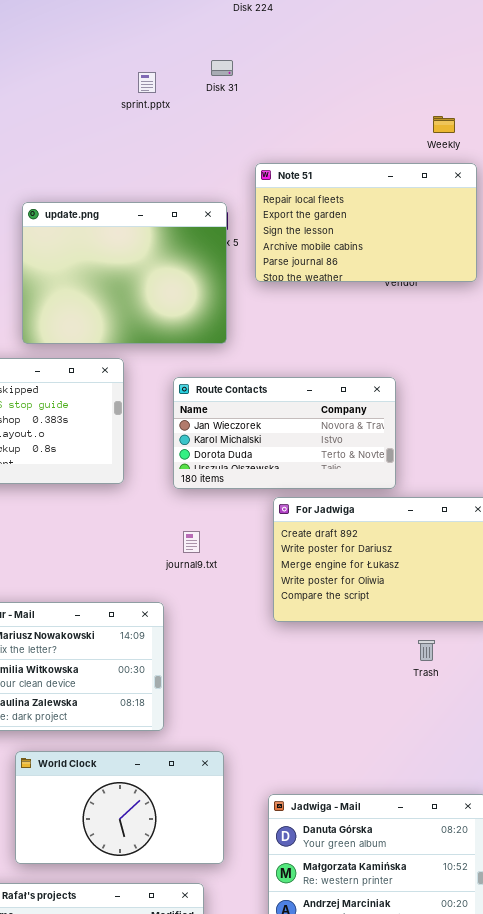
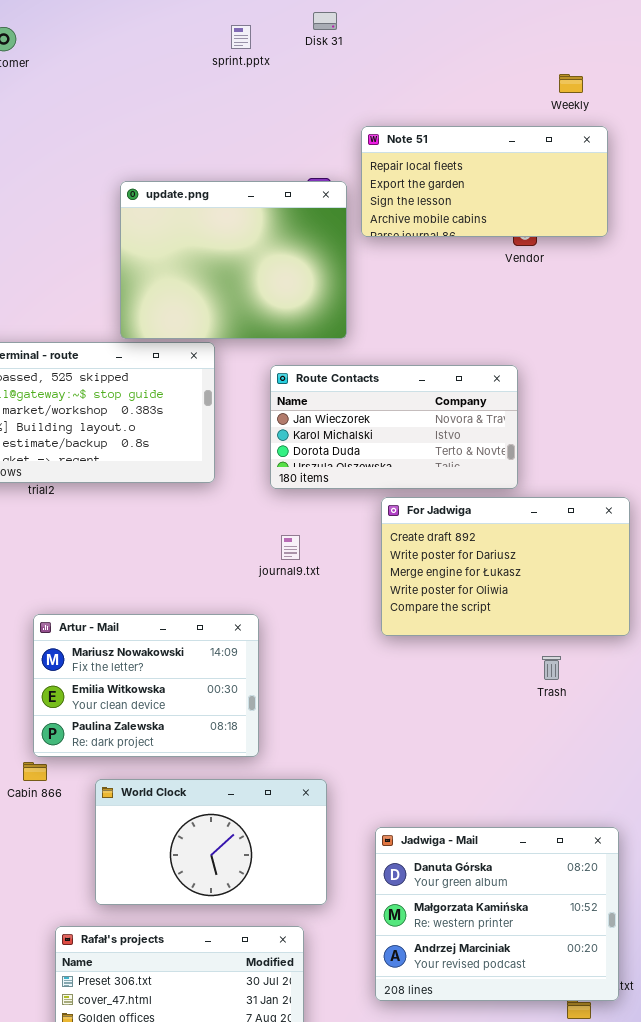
Note 51: [255,163,477,282] -> [361,126,608,237], resized
update.png: [22,202,227,344] -> [120,181,347,339], moved

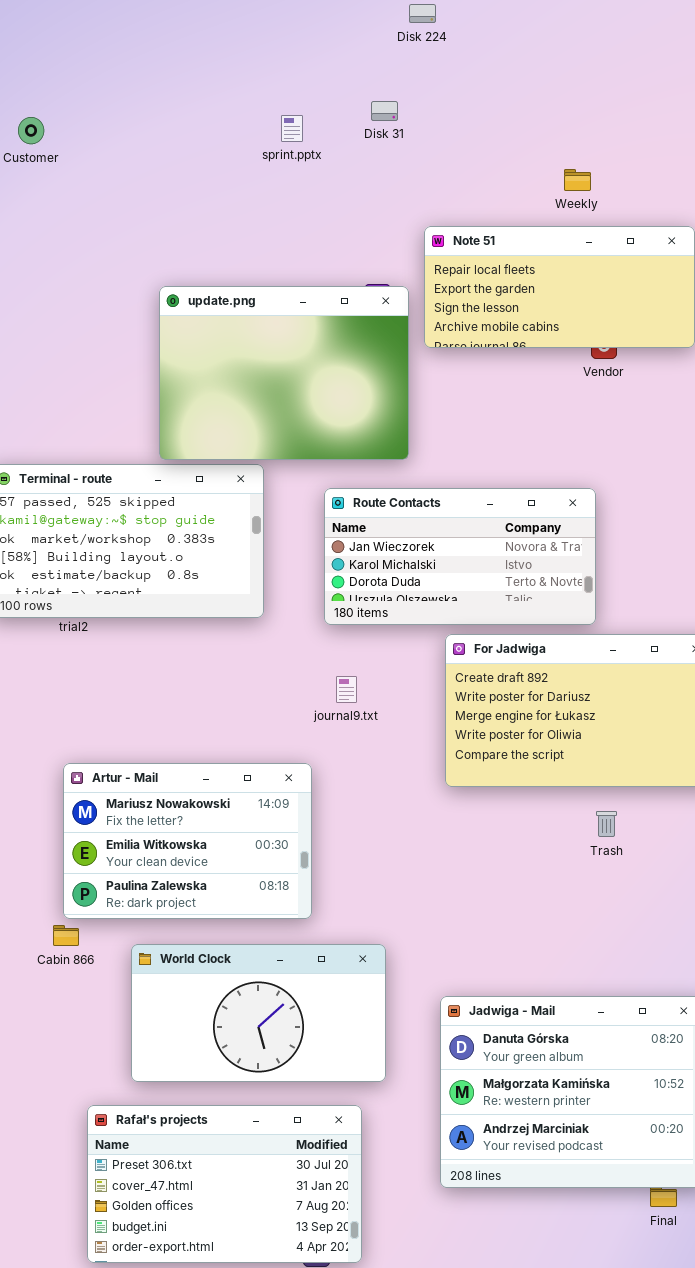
Weekly: [559,74,583,93] -> [564,169,591,191], moved
Trash: [542,656,561,680] -> [596,811,617,837], moved

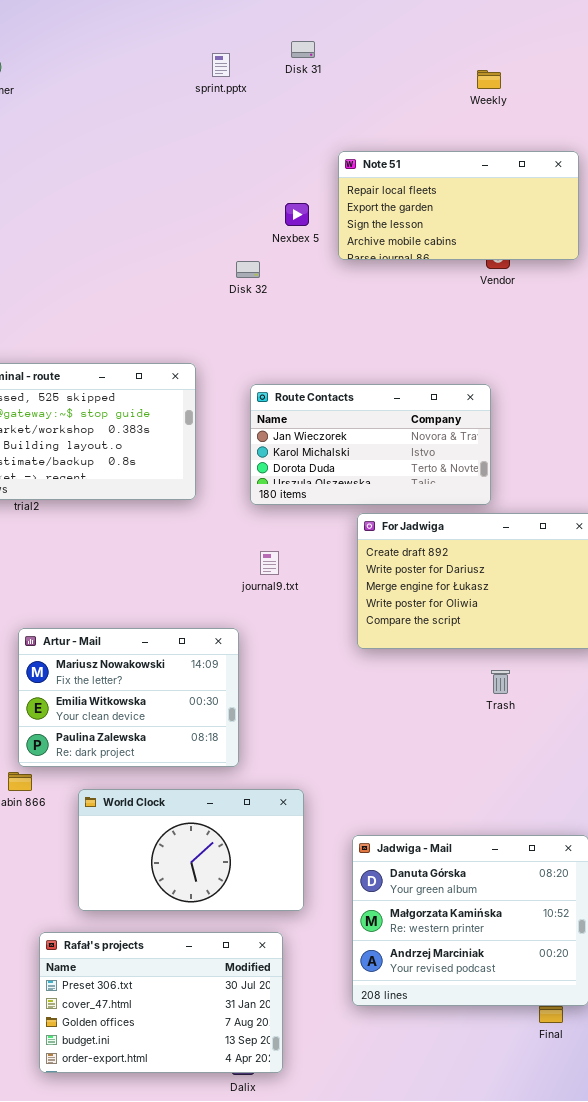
Weekly: [564,169,591,191] -> [477,70,501,89], moved
update.png: [159,286,409,460] -> none, closed

